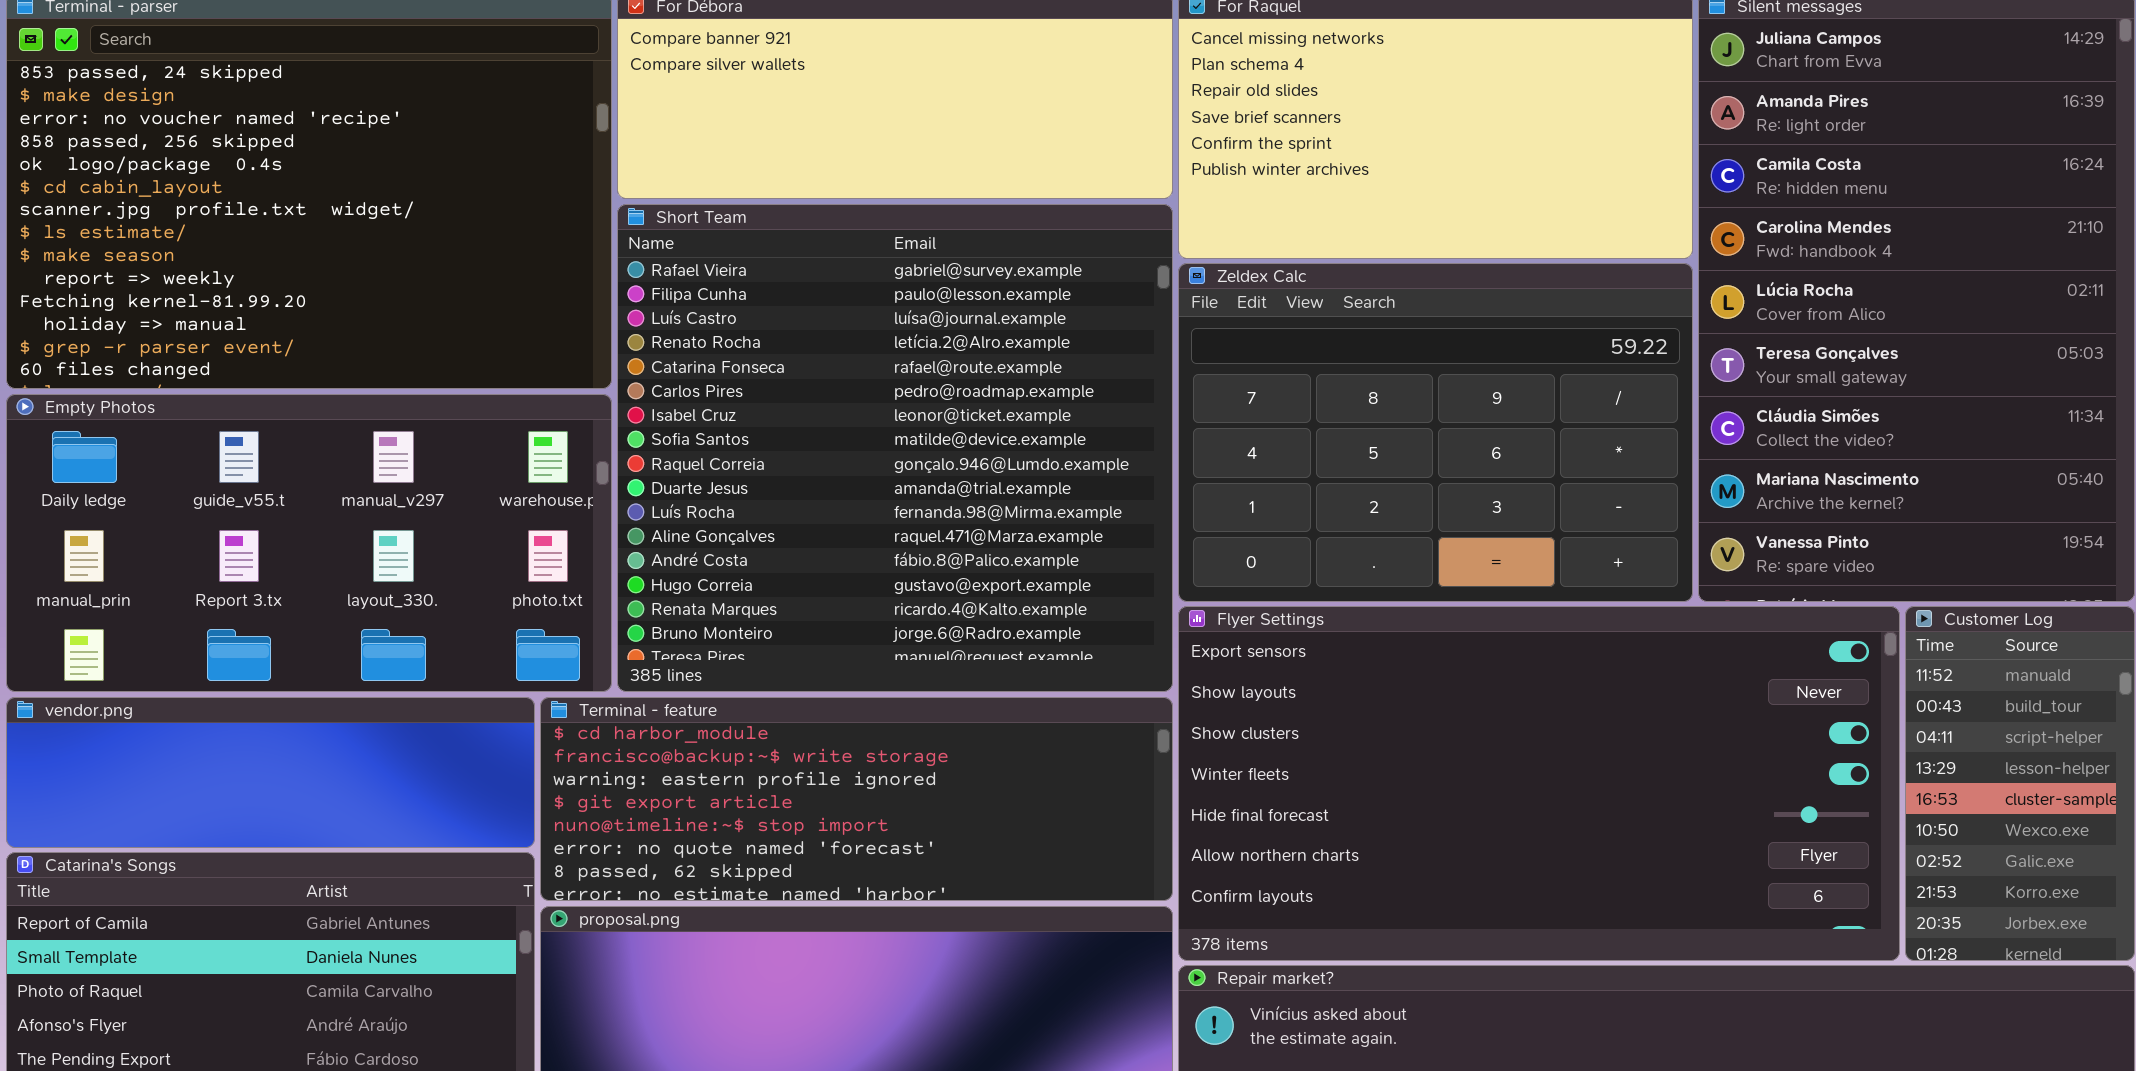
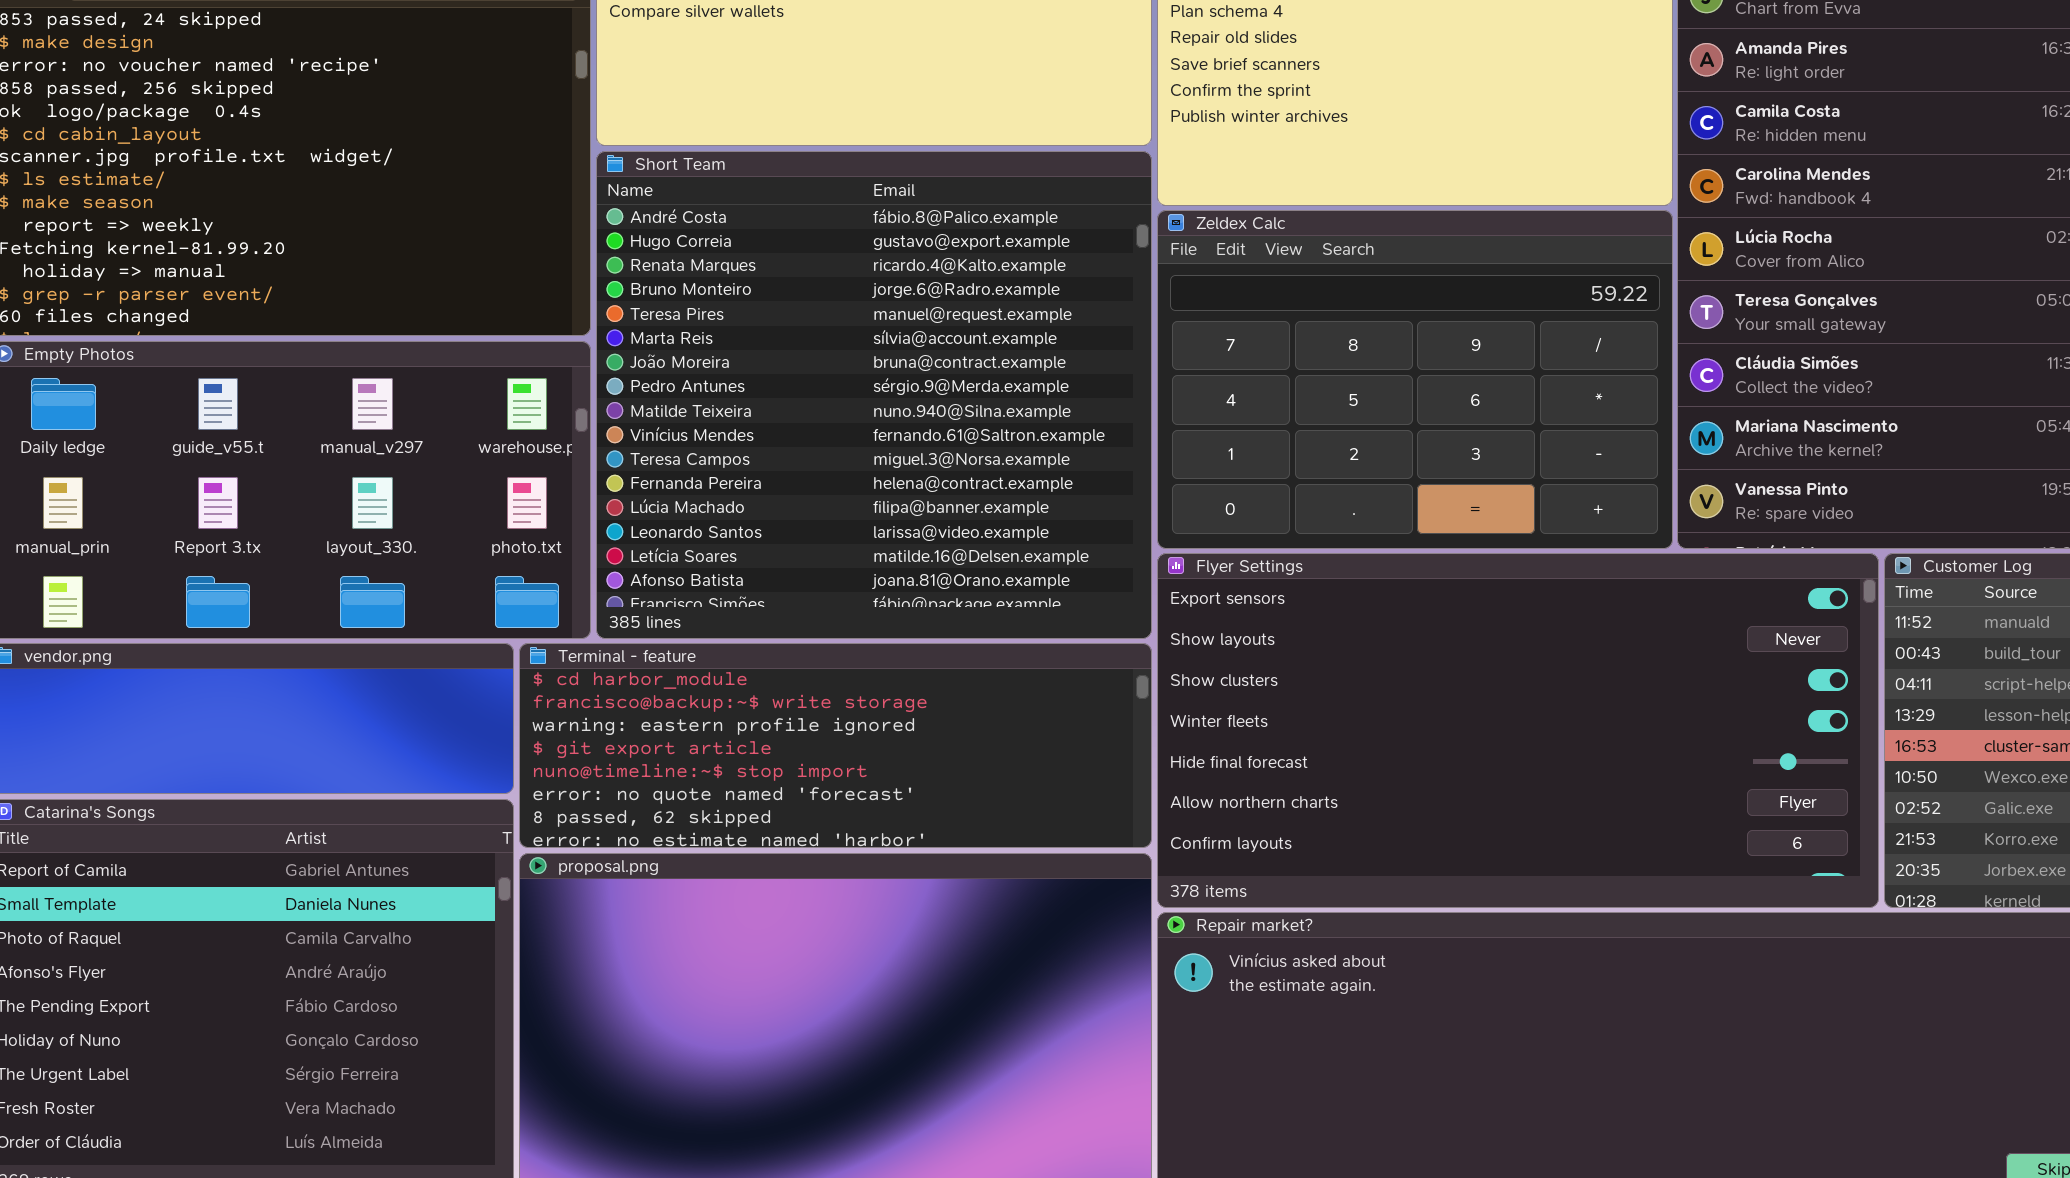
Short Team: [617,204,1173,692] -> [596,151,1152,639], scrolled down 12 rows

